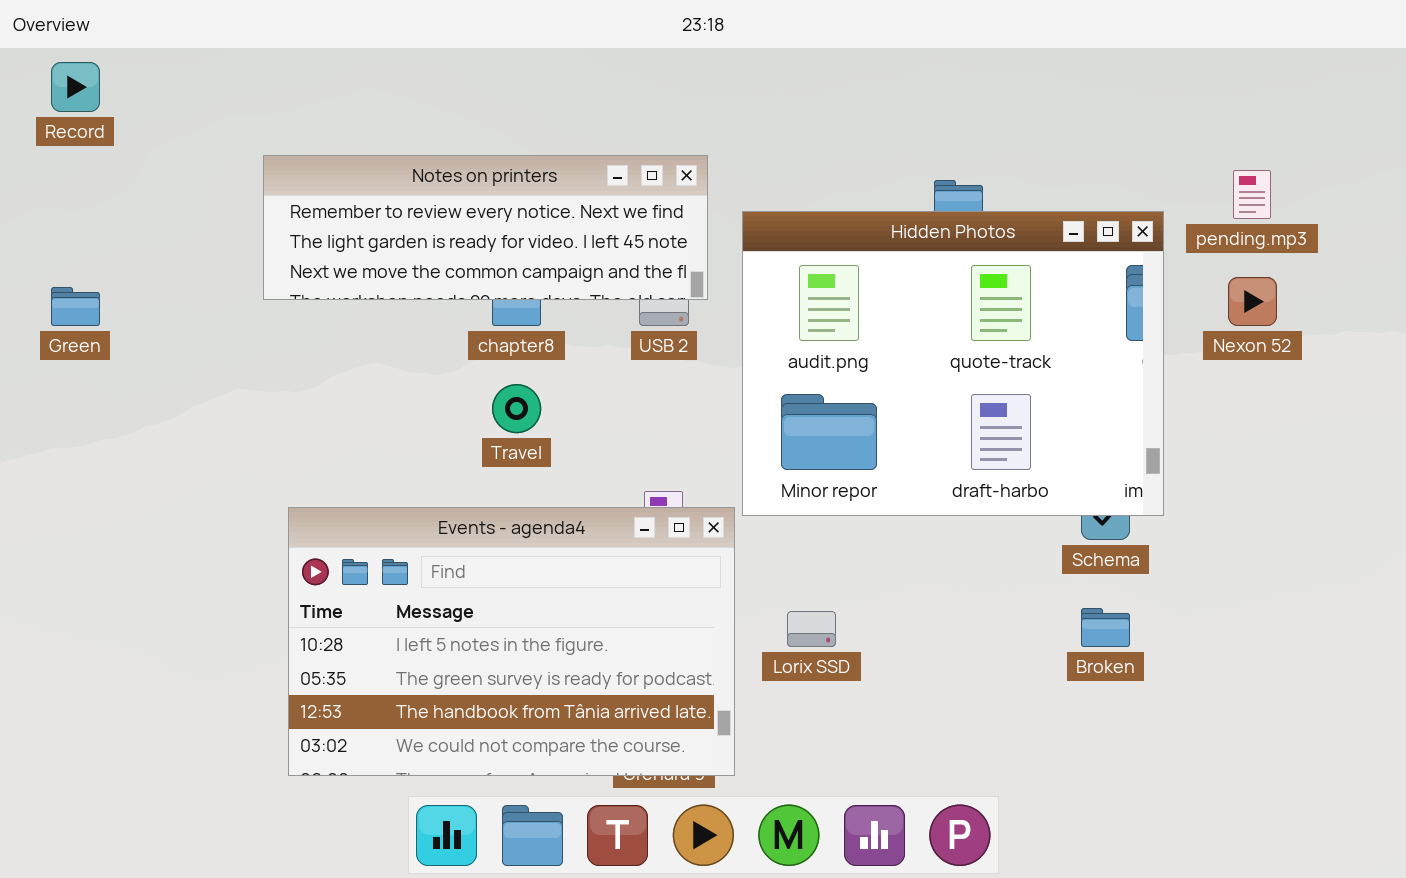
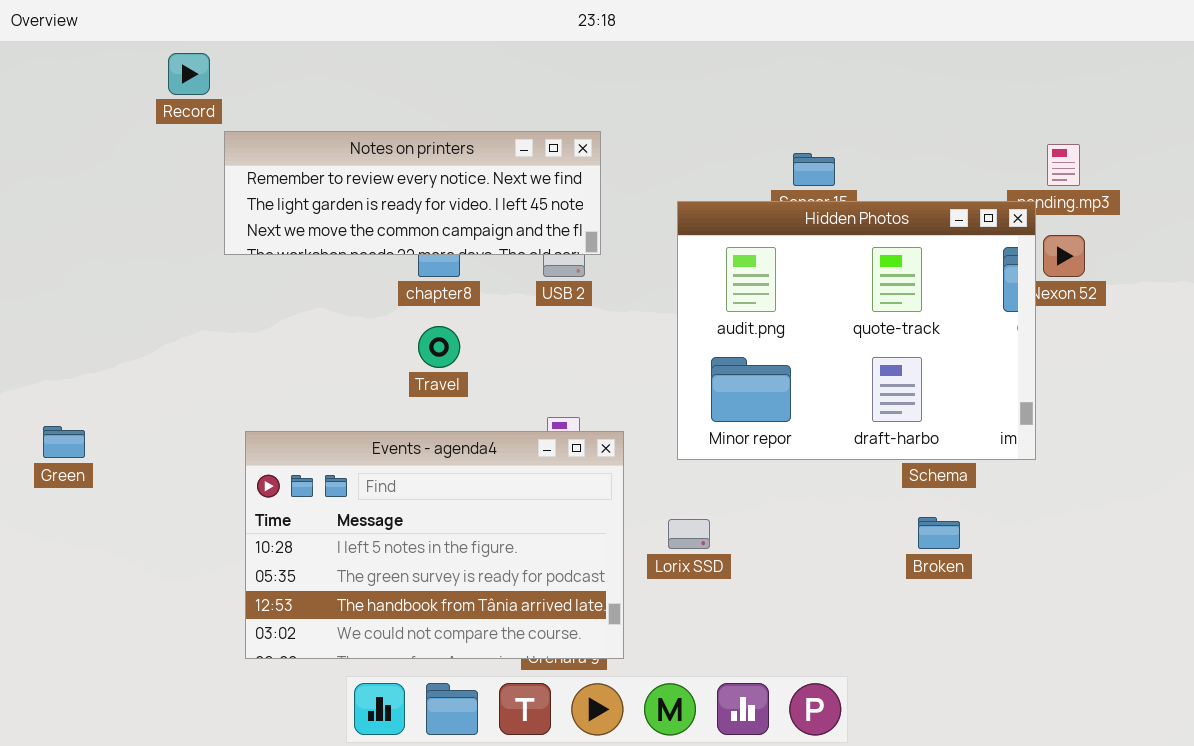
Record: [51,62,100,112] -> [168,53,210,95], moved
Hidden Photos: [742,211,1164,516] -> [677,201,1036,460], moved
Green: [51,287,100,326] -> [43,426,85,458], moved

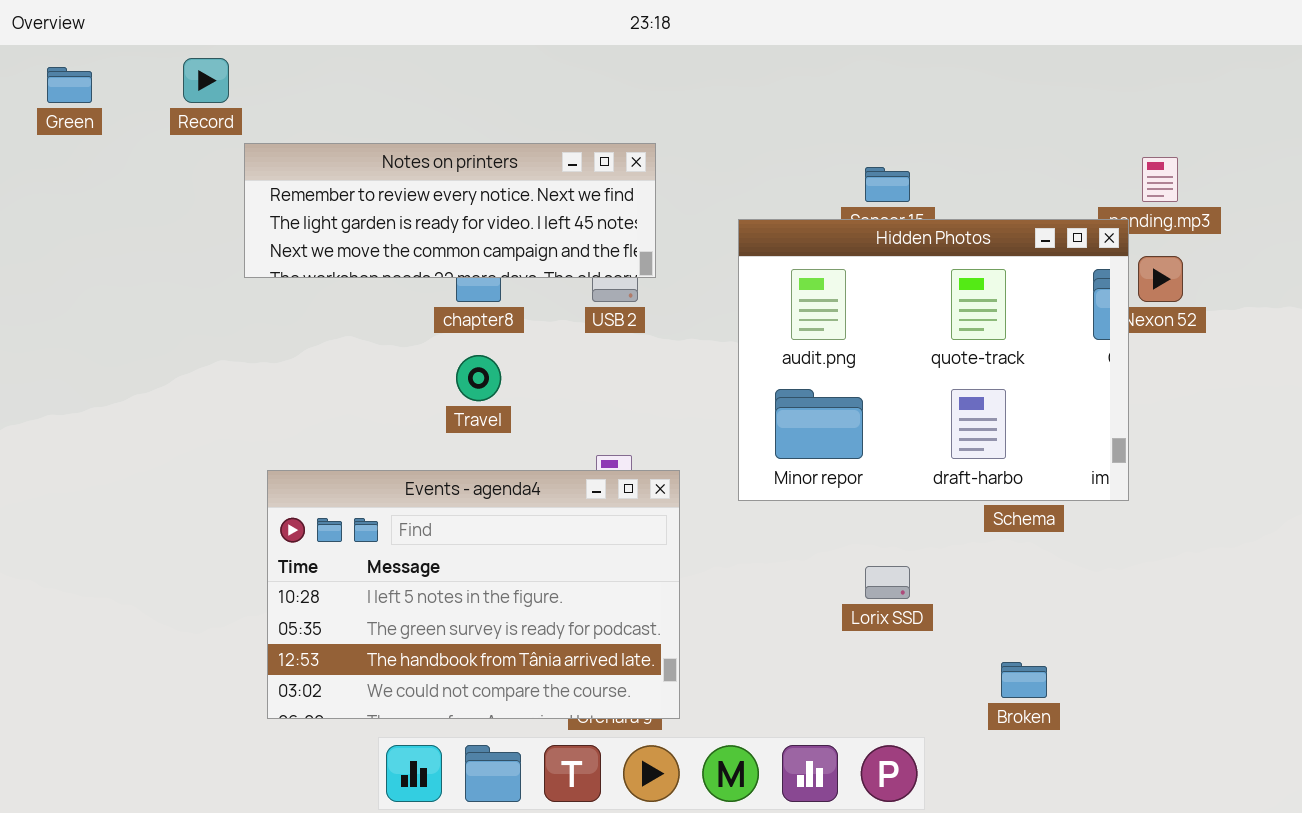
Green: [43,426,85,458] -> [47,67,92,103], moved
Broken: [918,517,960,549] -> [1001,662,1047,698], moved
Lorix SSD: [668,519,710,549] -> [865,566,910,599], moved

